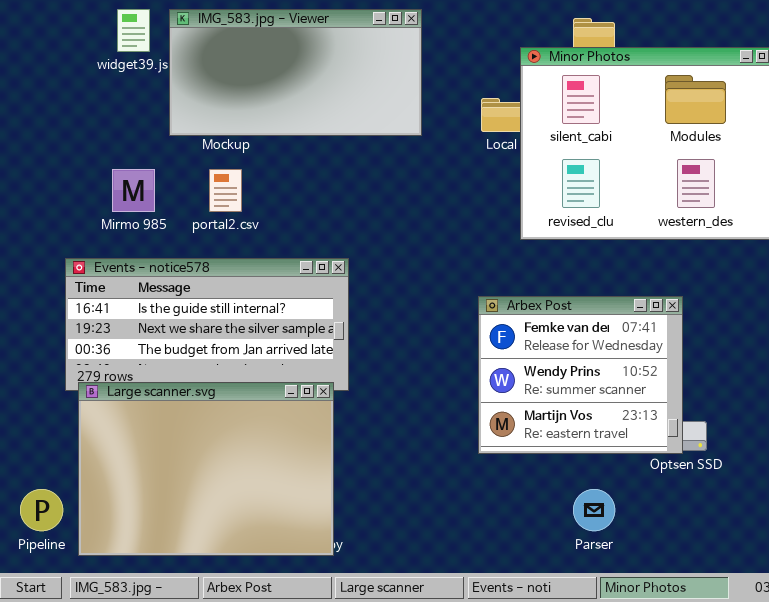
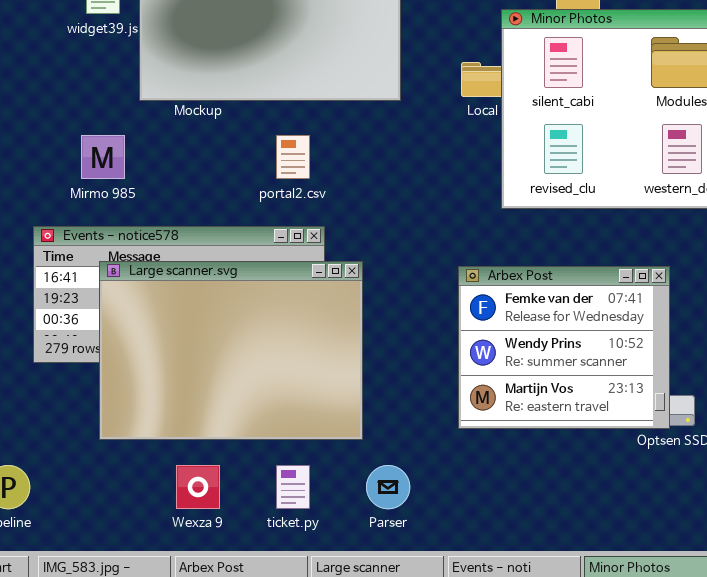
portal2.csv: [209,169,242,212] -> [276,135,310,179], moved
Large scanner.svg: [78,382,334,556] -> [99,261,363,440], moved
Parser: [573,489,615,531] -> [366,465,410,509], moved

